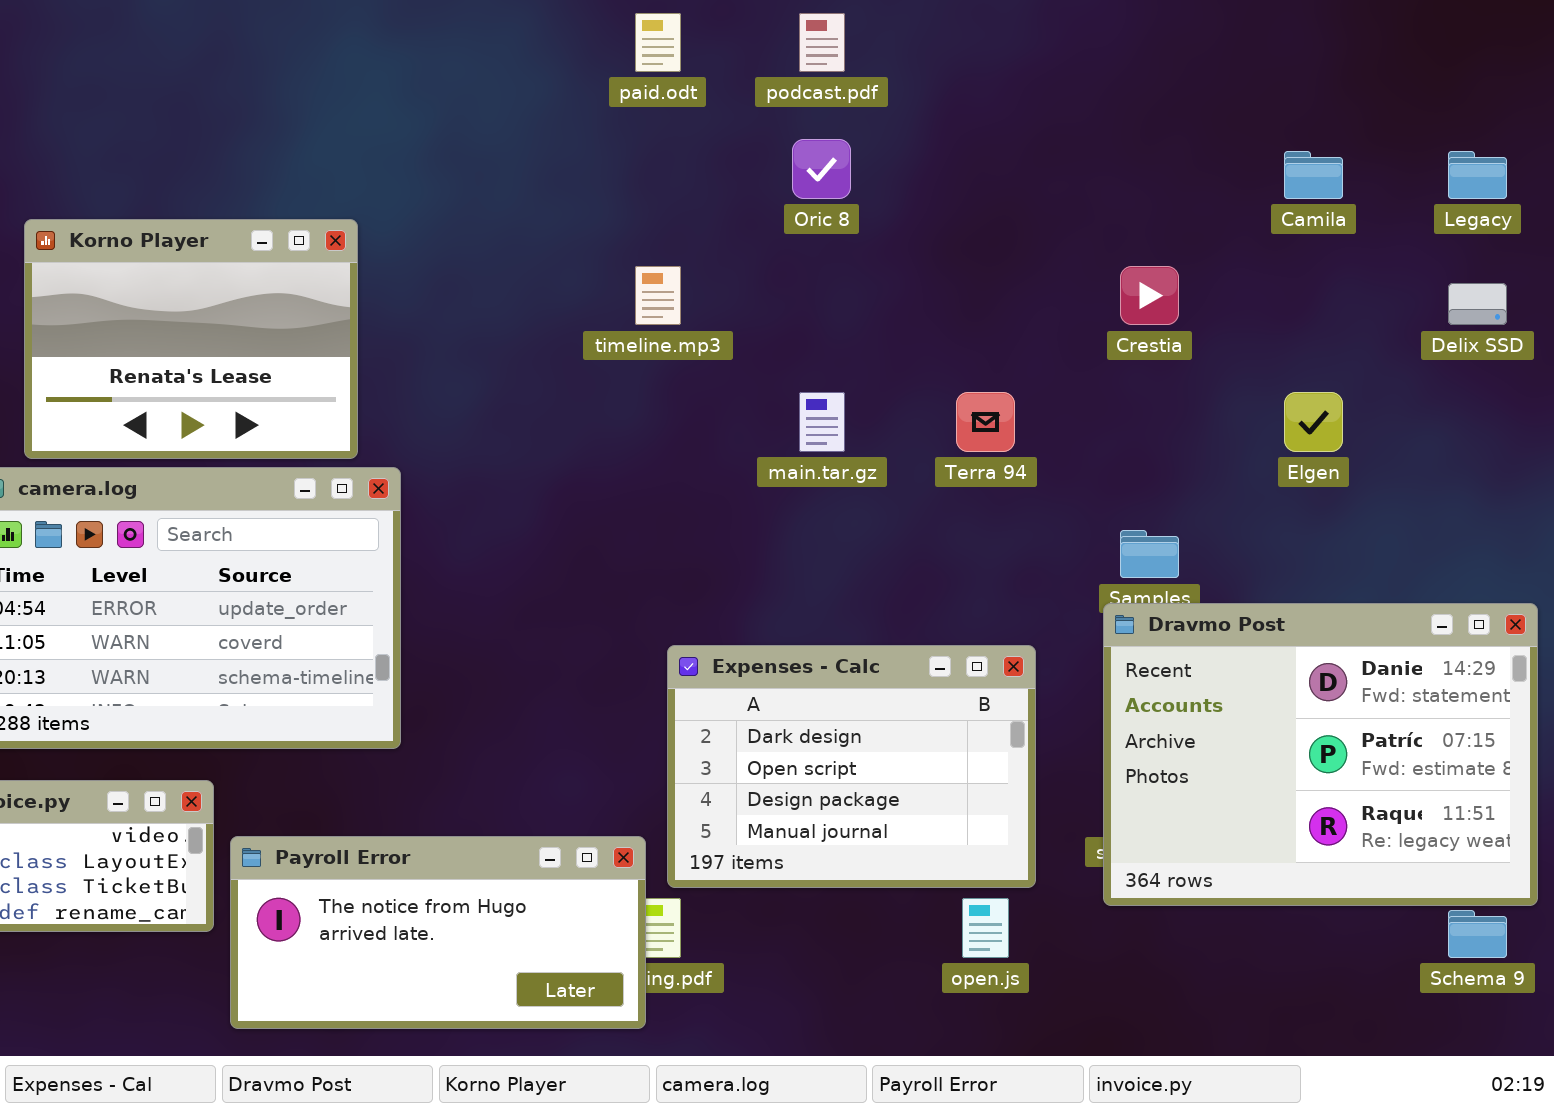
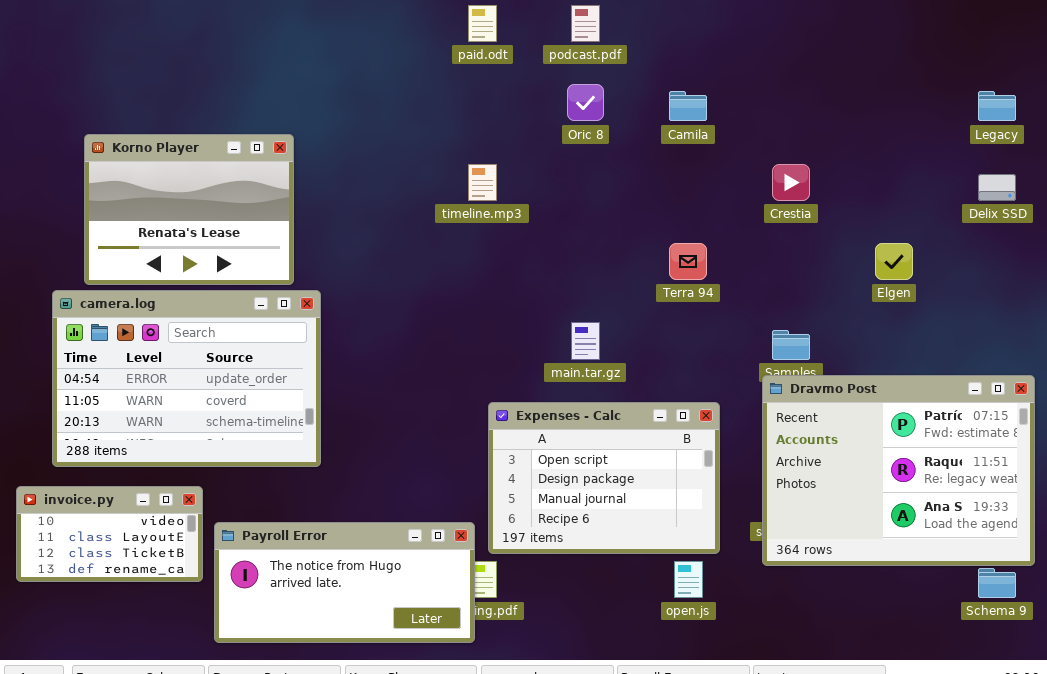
Camila: [1284,151,1343,199] -> [669,91,707,121], moved
main.tar.gz: [799,392,845,452] -> [571,322,600,360], moved
Dravmo Post: [1103,603,1538,906] -> [762,375,1035,566], scrolled down 1 row
Expenses - Calc: [667,645,1036,888] -> [488,402,720,554], scrolled down 1 row

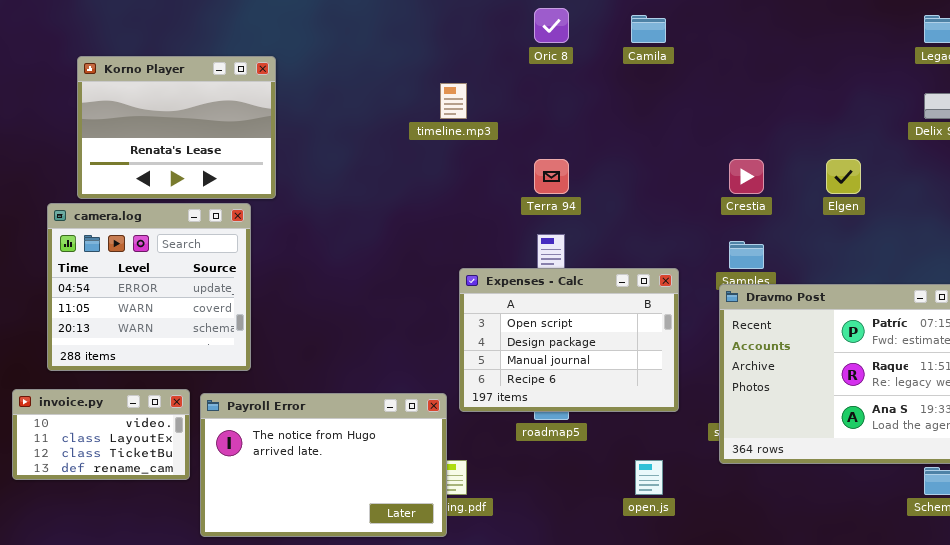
Crestia: [772,164,810,201] -> [729,159,764,194], moved
Terra 94: [669,243,707,280] -> [534,159,569,194], moved
camera.log: [52,290,321,467] -> [47,203,251,371], resized
Expenses - Calc: [488,402,720,554] -> [459,268,679,412], moved
Payroll Error: [214,522,475,643] -> [200,393,447,537], resized

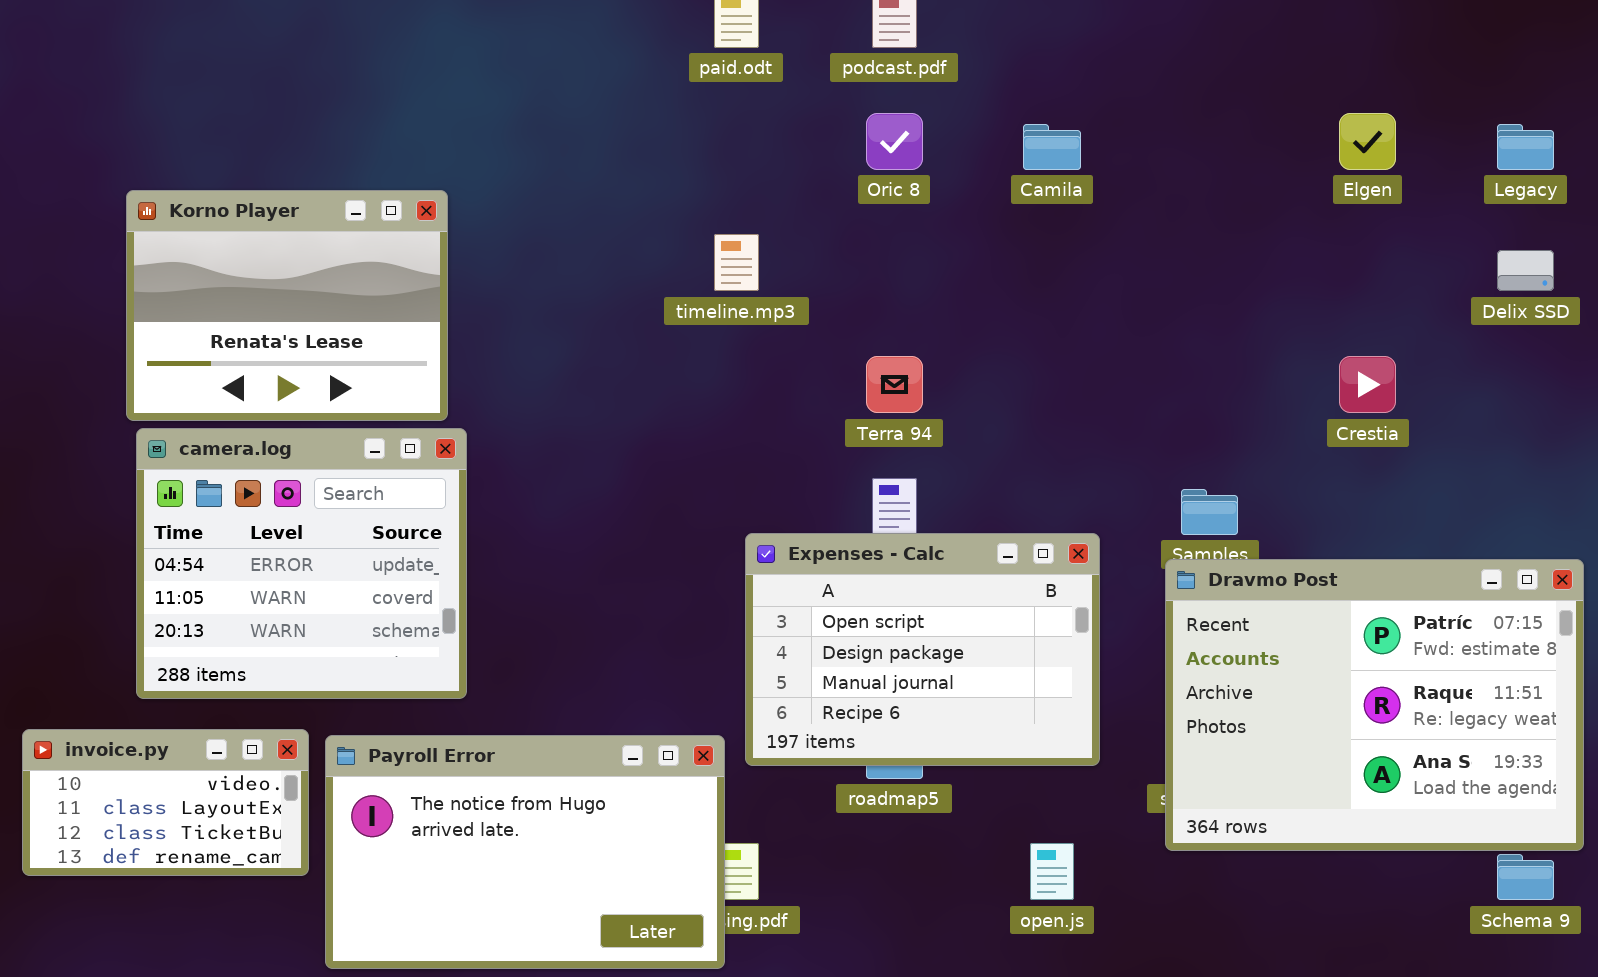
Crestia: [729,159,764,194] -> [1339,356,1396,413], moved
Elgen: [826,159,861,194] -> [1339,113,1396,170], moved
camera.log: [47,203,251,371] -> [136,428,467,699], moved

